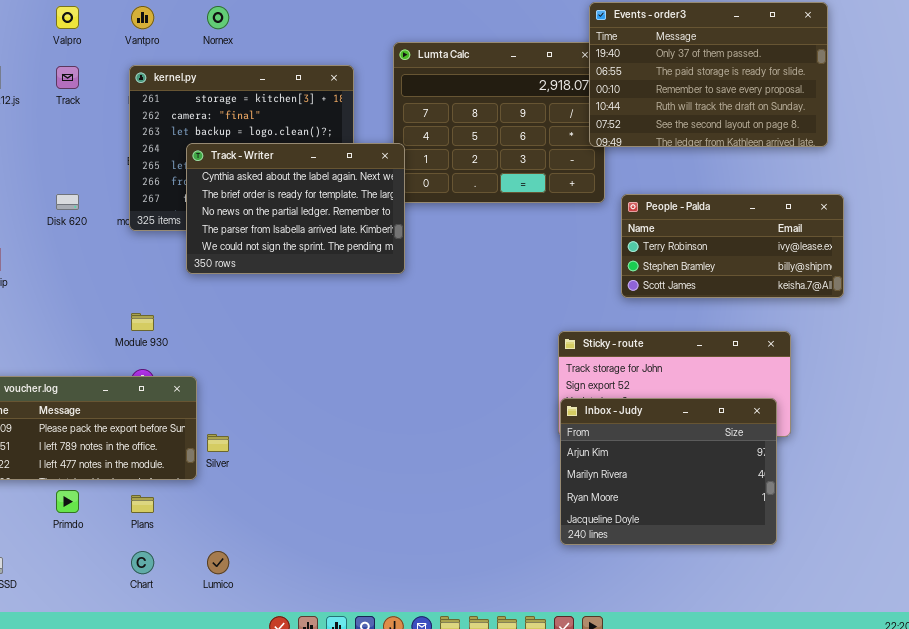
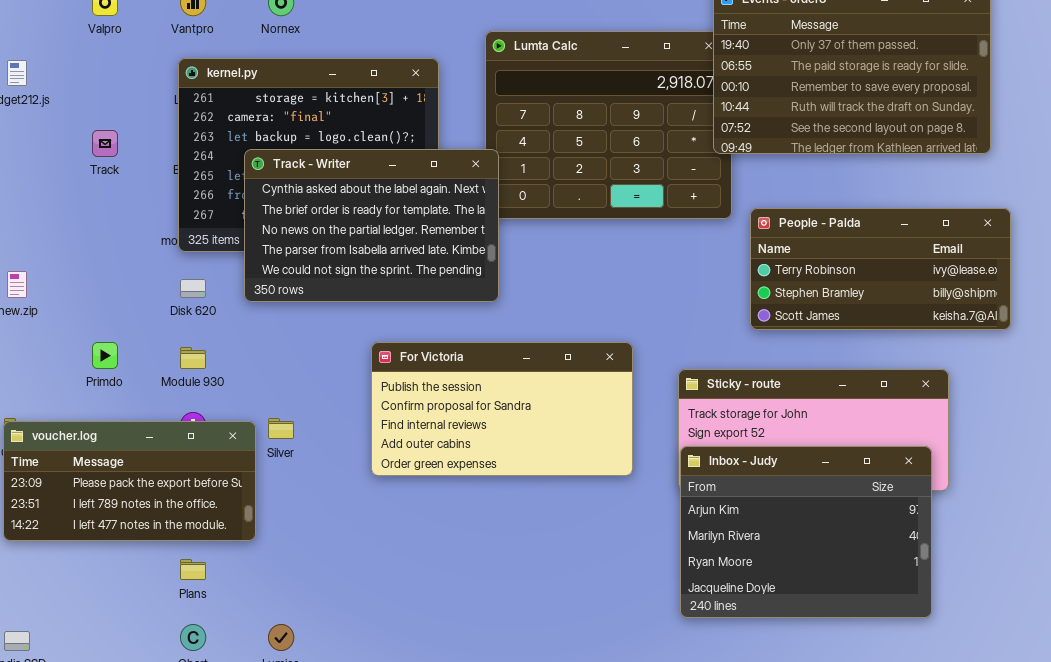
Track: [56,66,79,89] -> [92,130,118,157], moved
Disk 620: [56,194,79,210] -> [180,279,206,298], moved
For Victoria: none -> [371,342,633,476], opened
Silver: [207,434,229,452] -> [268,418,294,439], moved
Primdo: [56,490,79,513] -> [92,342,118,369], moved

